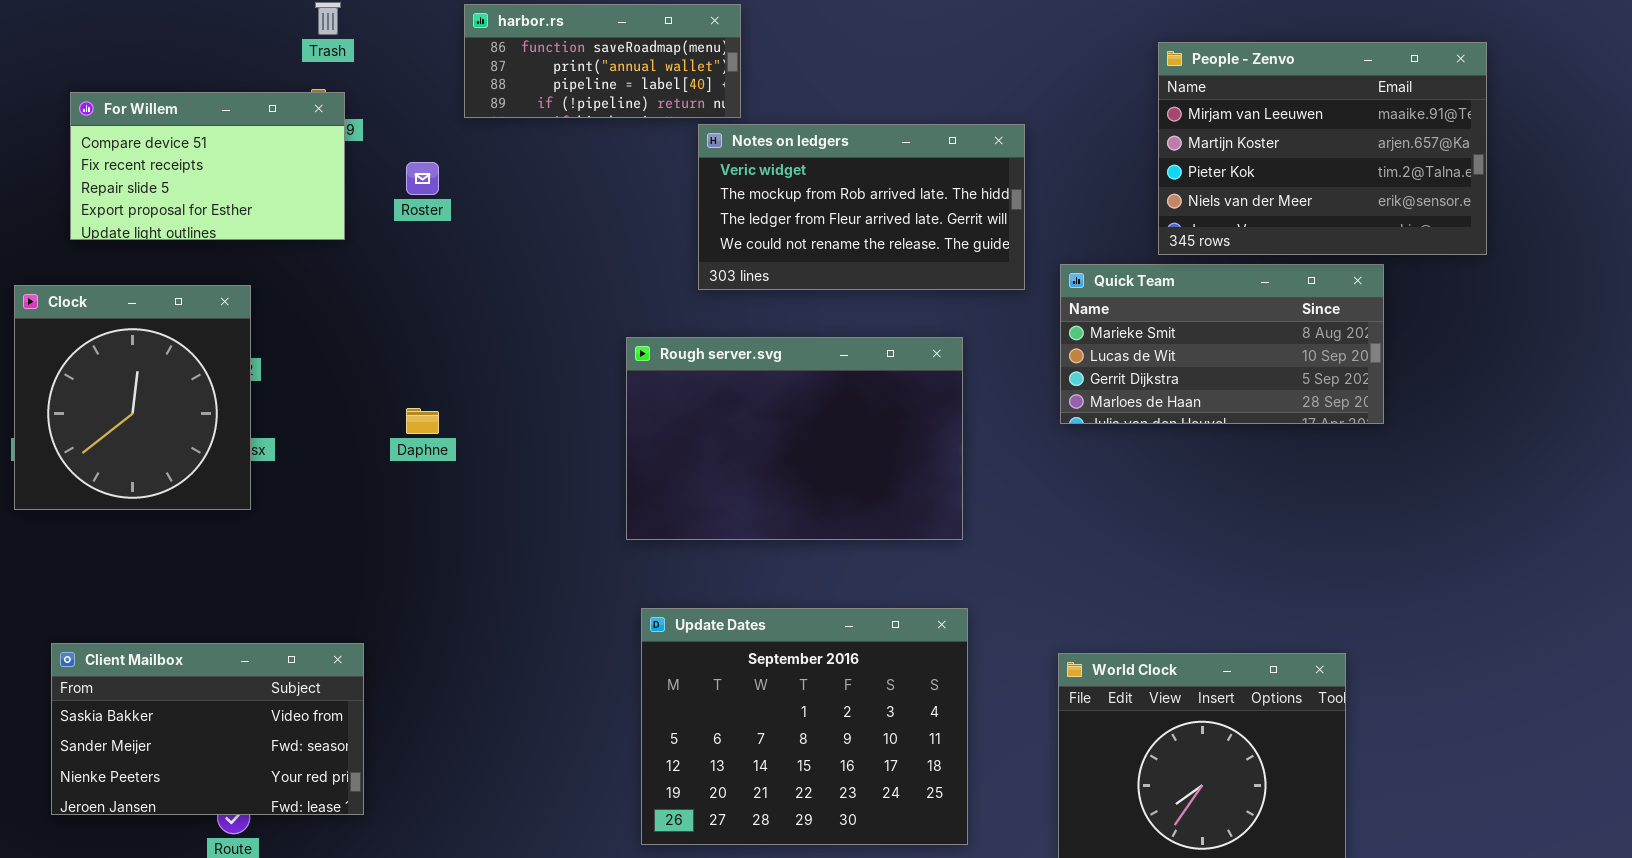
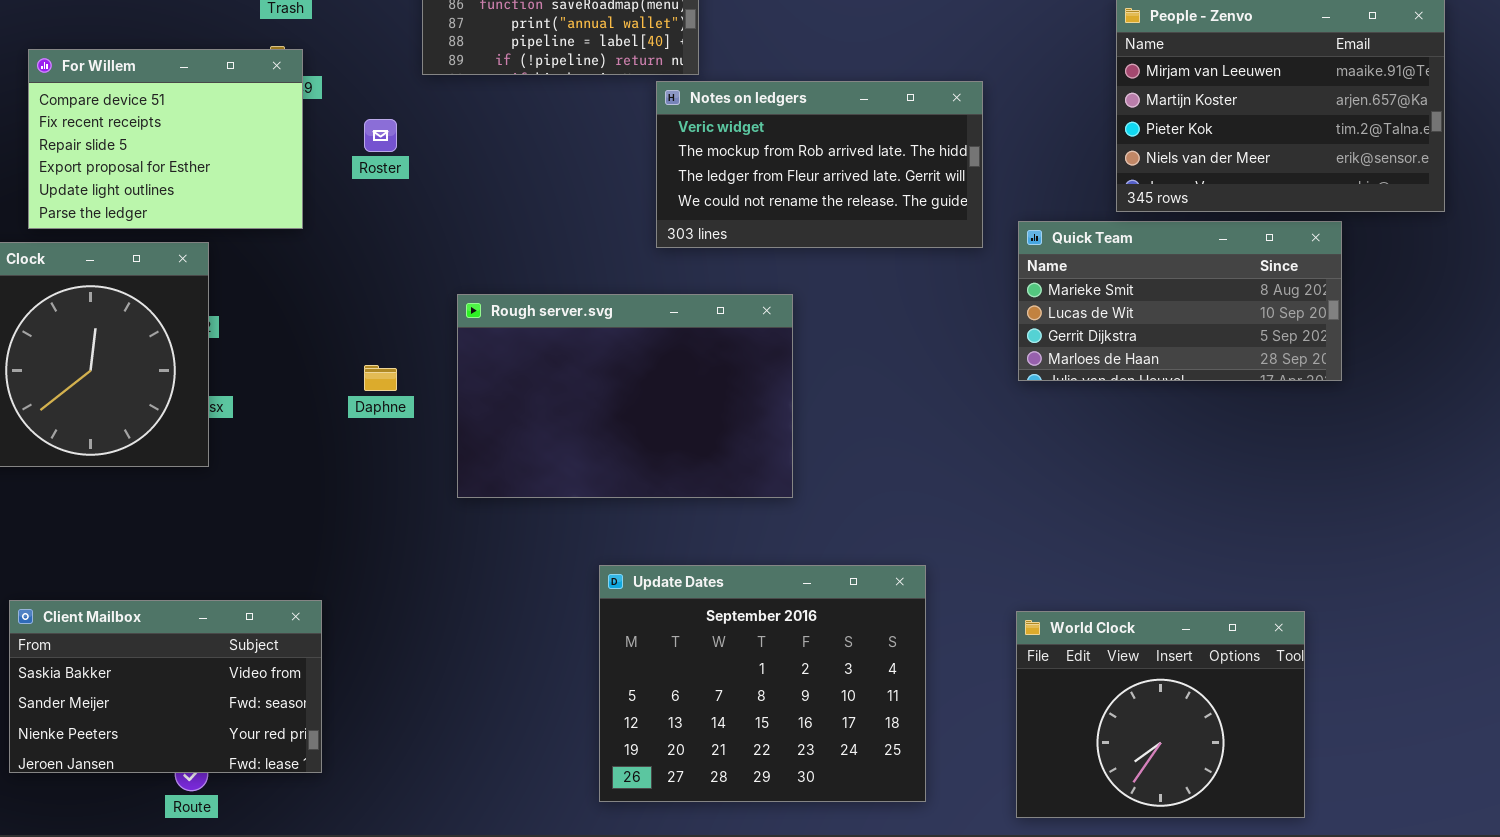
For Willem: [70,92,345,240] -> [28,49,303,229], resized
Rough server.svg: [626,337,963,540] -> [457,294,793,498], moved

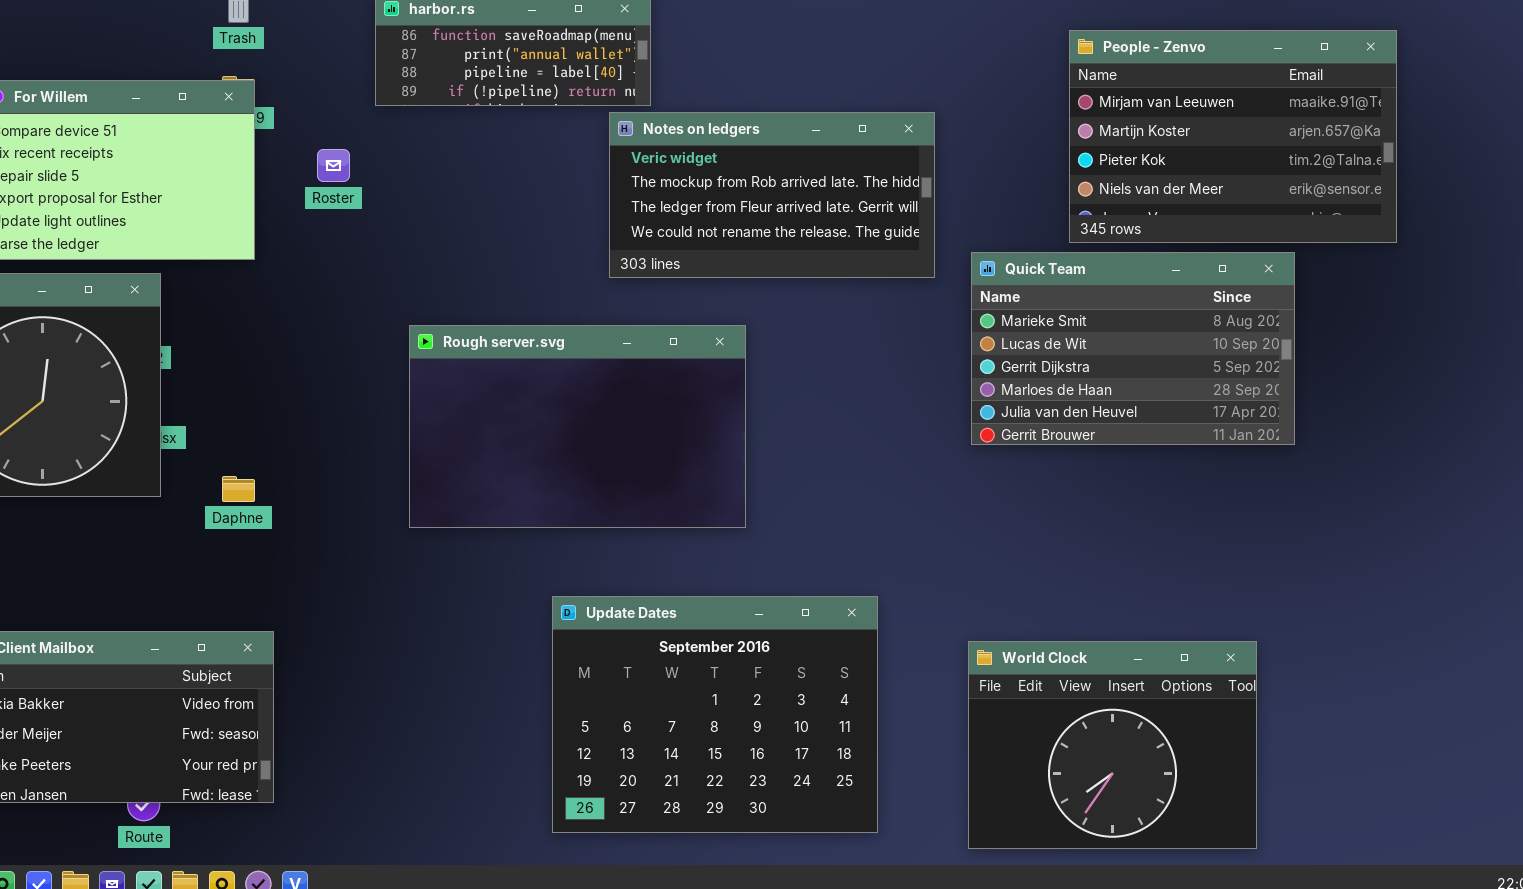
Quick Team: [1018,221,1342,381] -> [971,252,1295,445], resized
Daphne: [364,365,397,391] -> [222,476,255,502], moved

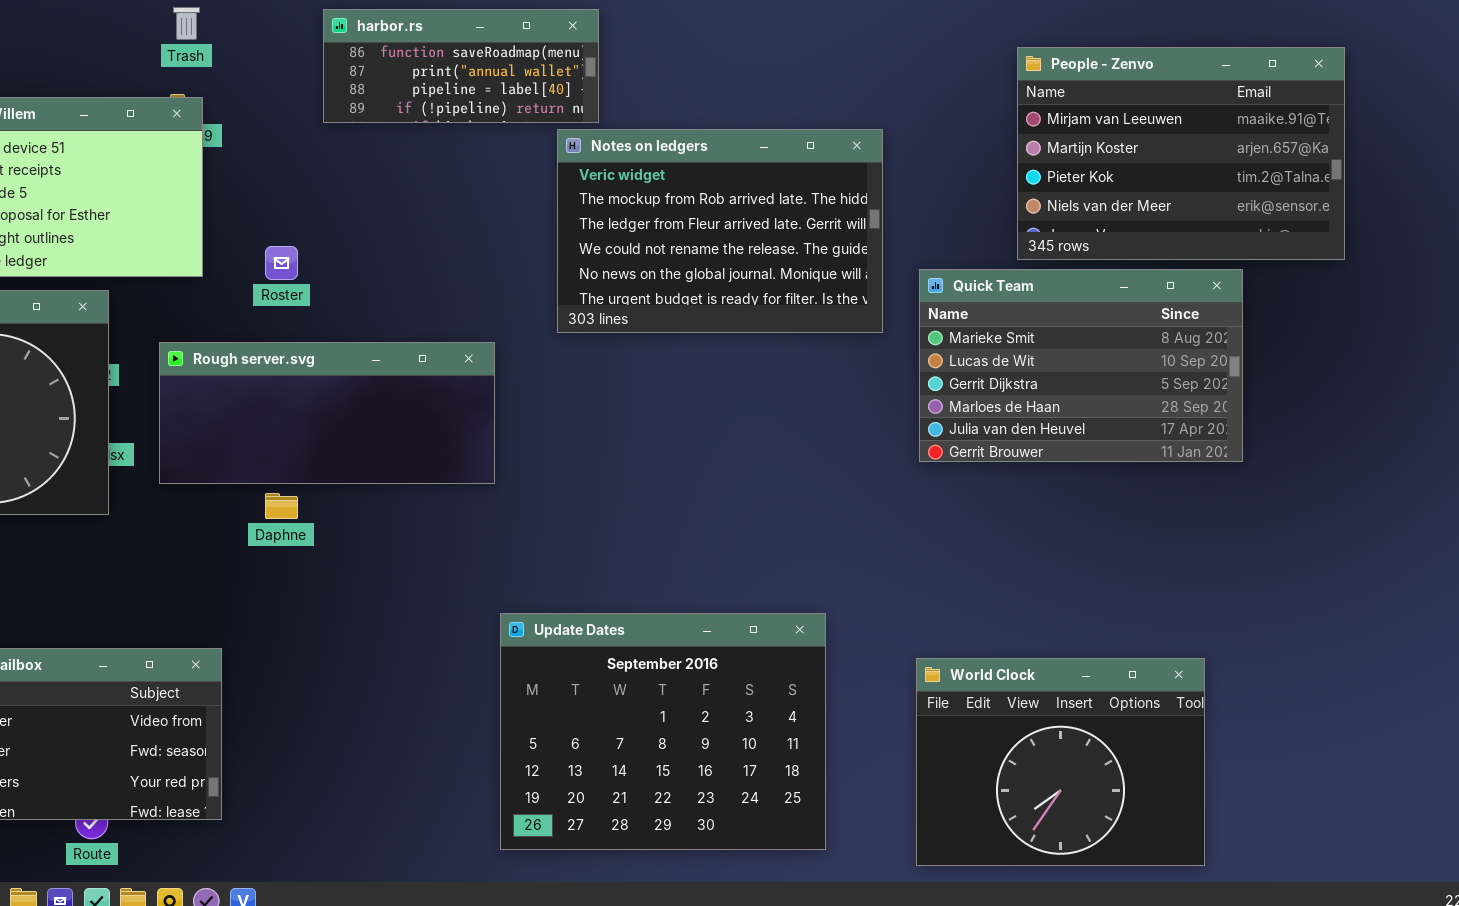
Notes on ledgers: [609,112,935,278] -> [557,129,883,333], resized
Roster: [317,149,350,182] -> [265,246,298,280], moved
Rough server.svg: [409,325,746,528] -> [159,342,495,484], moved, resized
Daphne: [222,476,255,502] -> [265,493,298,519], moved

